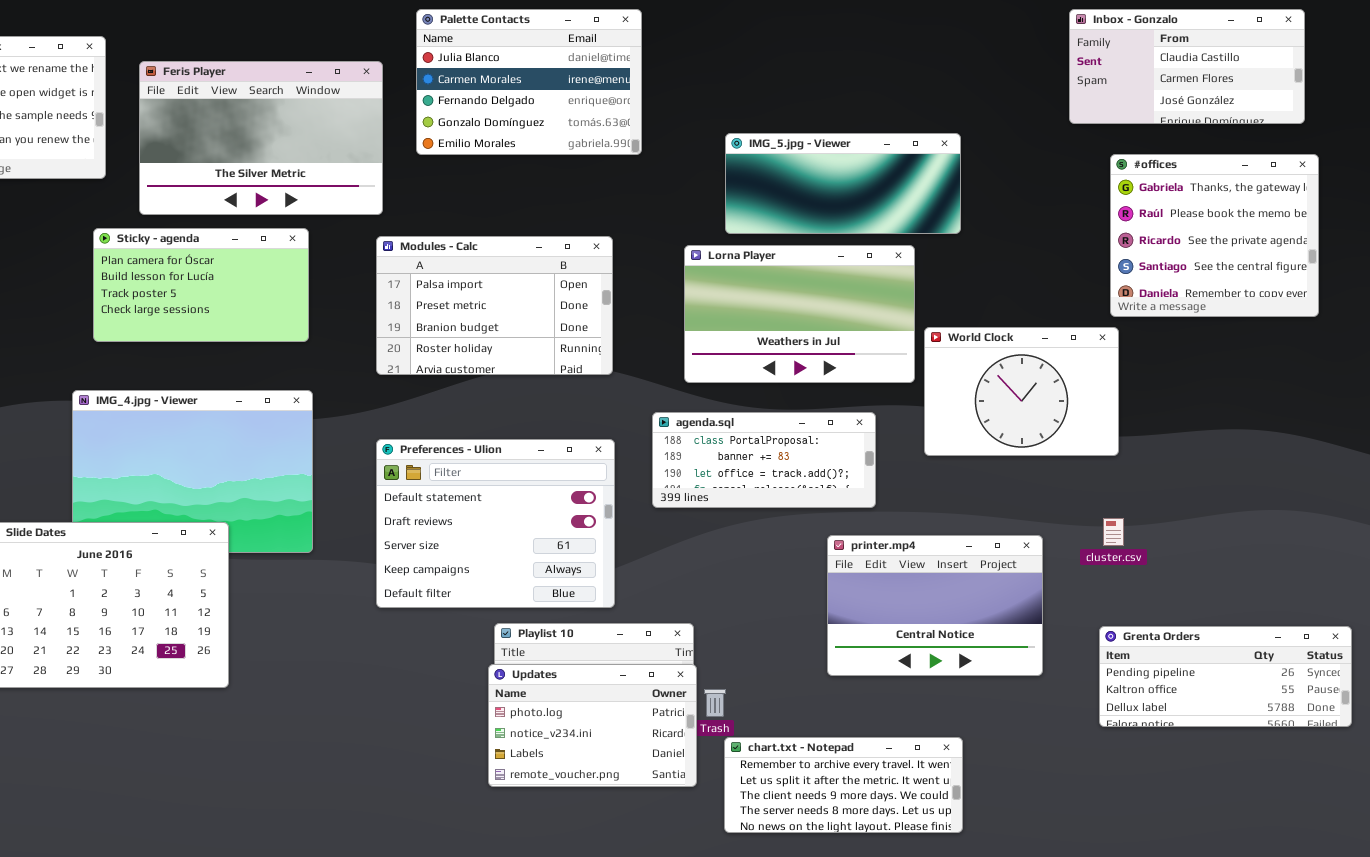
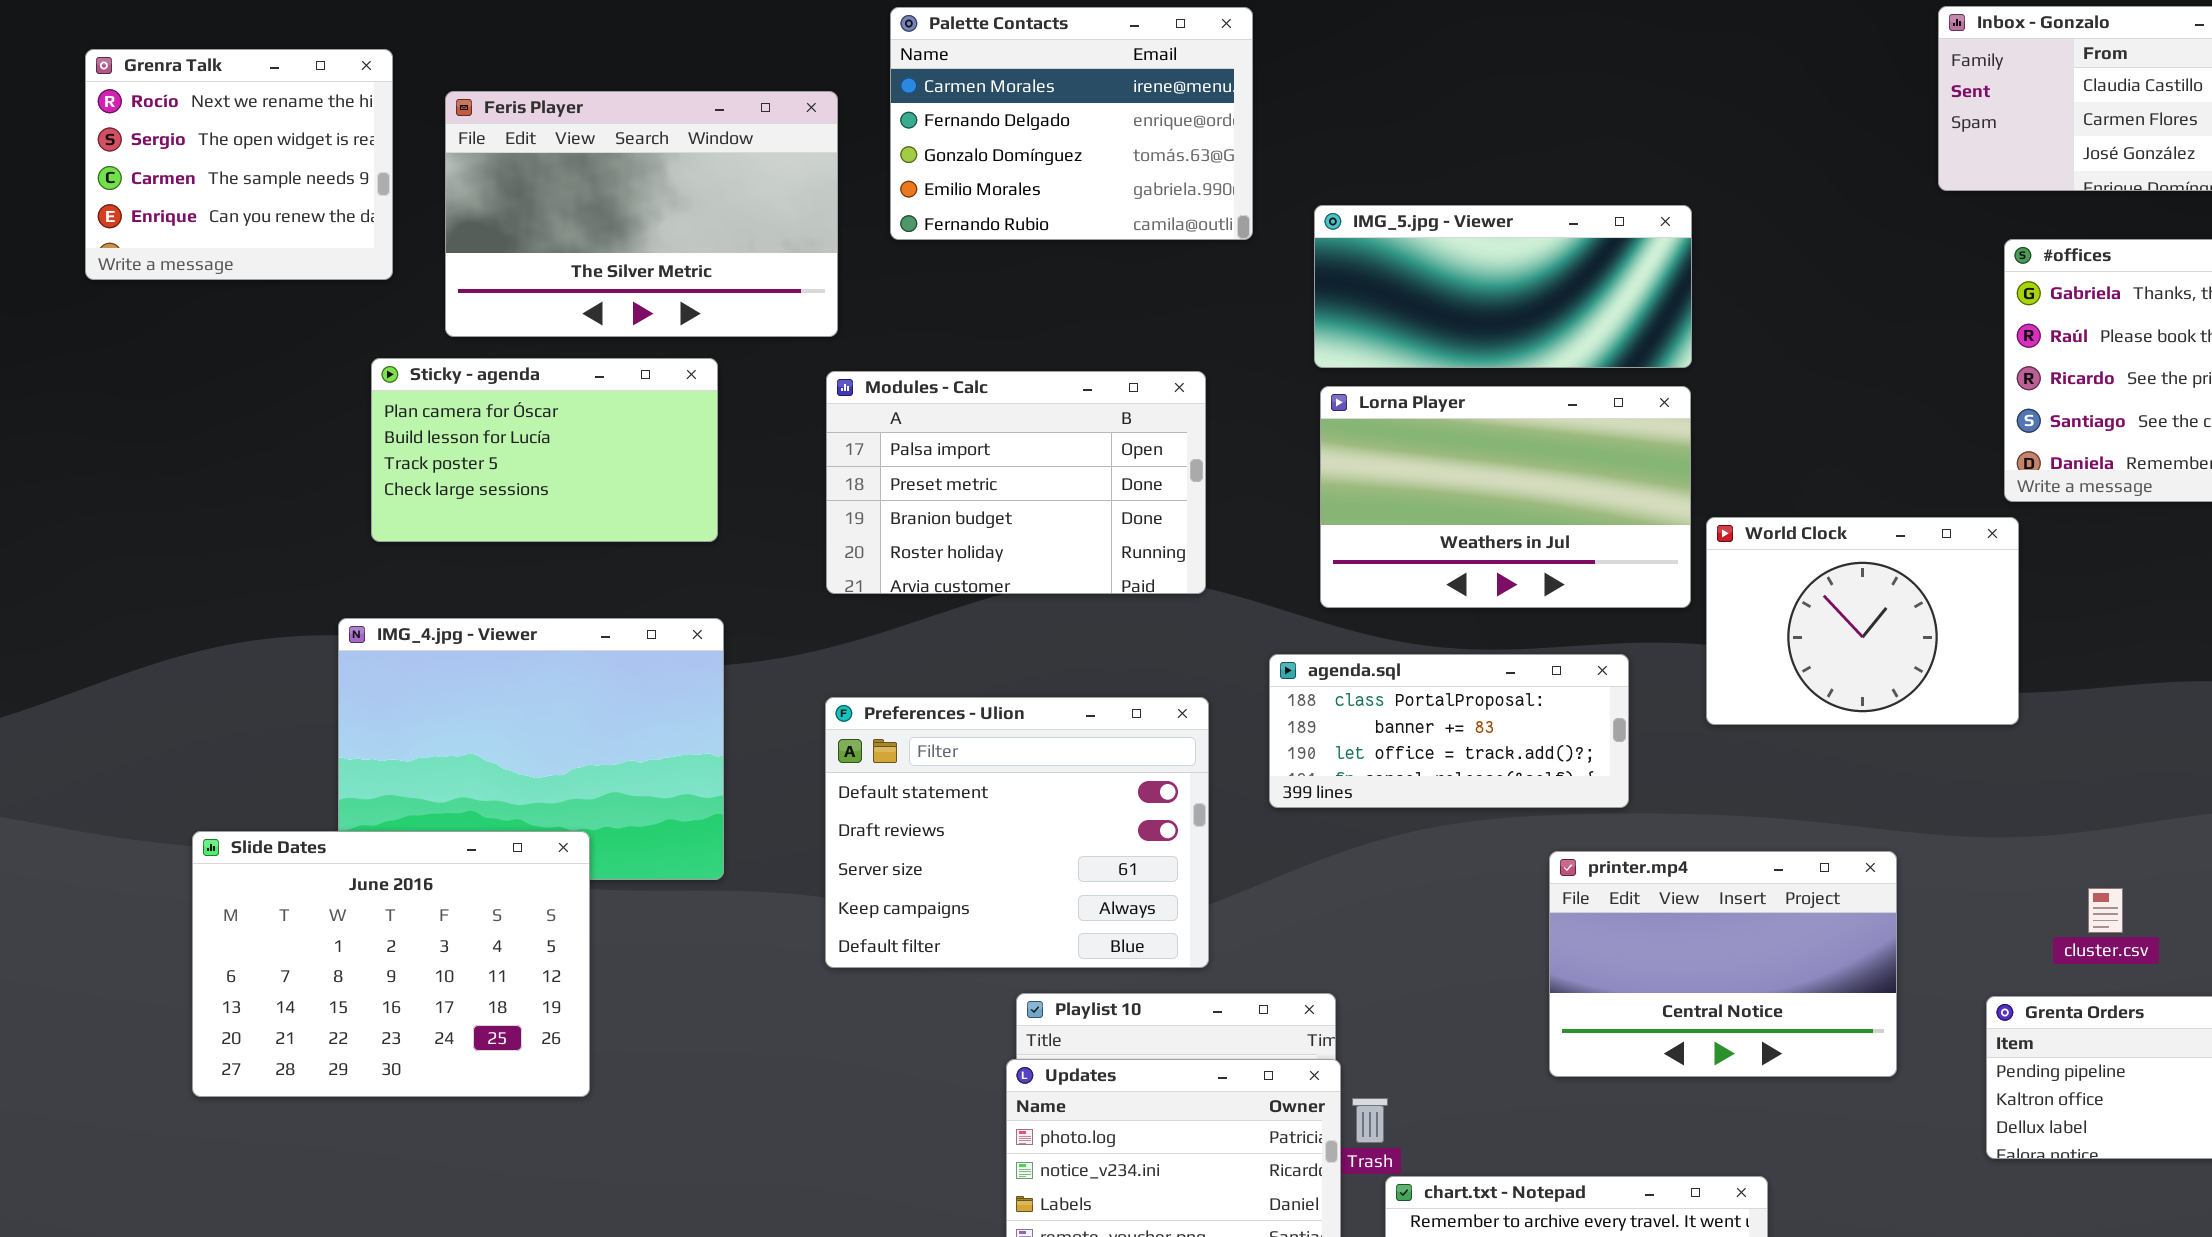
Palette Contacts: [416,9,642,155] -> [890,7,1253,240], scrolled down 1 row
IMG_5.jpg - Viewer: [725,133,961,234] -> [1314,205,1692,368], moved
cluster.csv: [1103,518,1124,546] -> [2088,888,2123,933], moved

